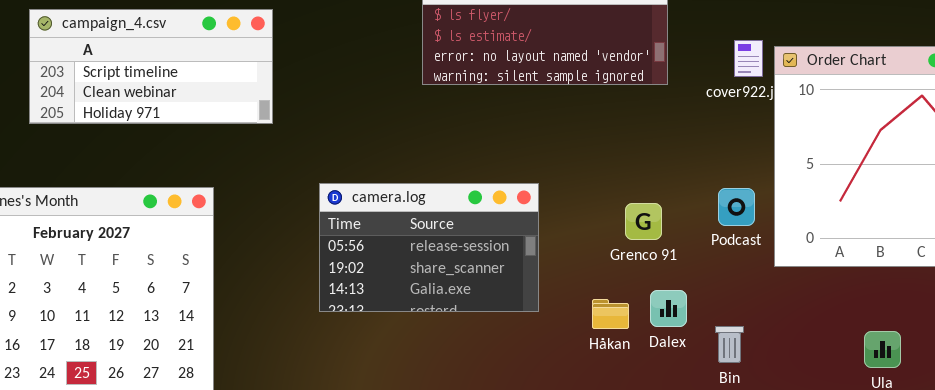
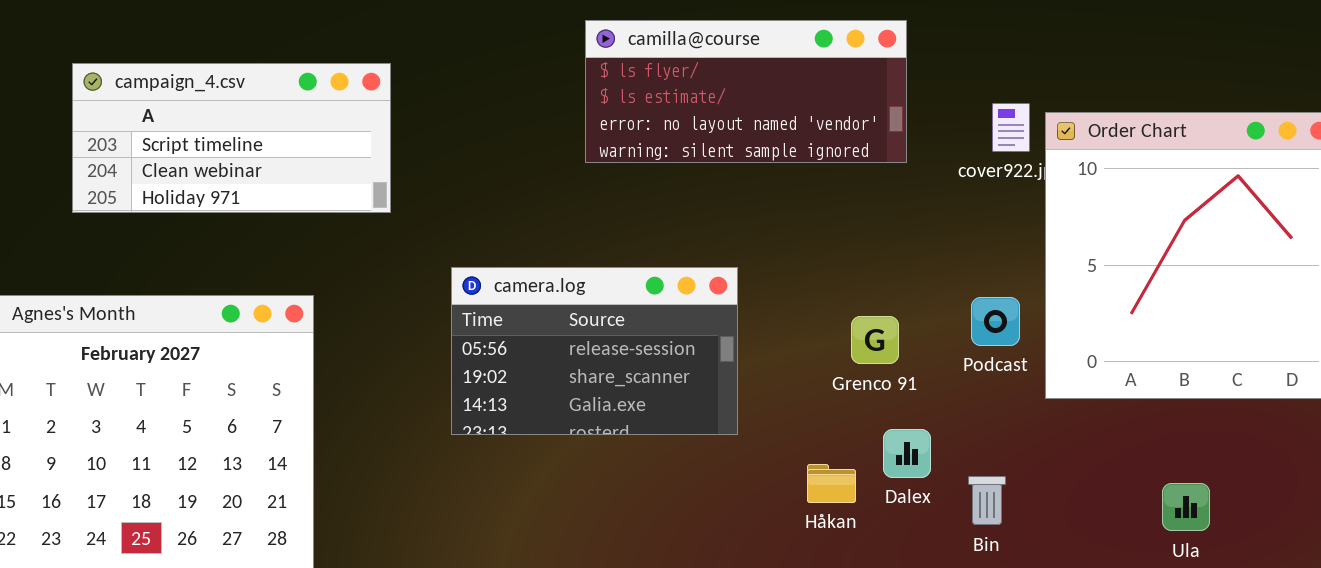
camera.log: [319,183,539,312] -> [451,267,738,435], moved
Håkan: [592,299,629,329] -> [807,464,856,503], moved

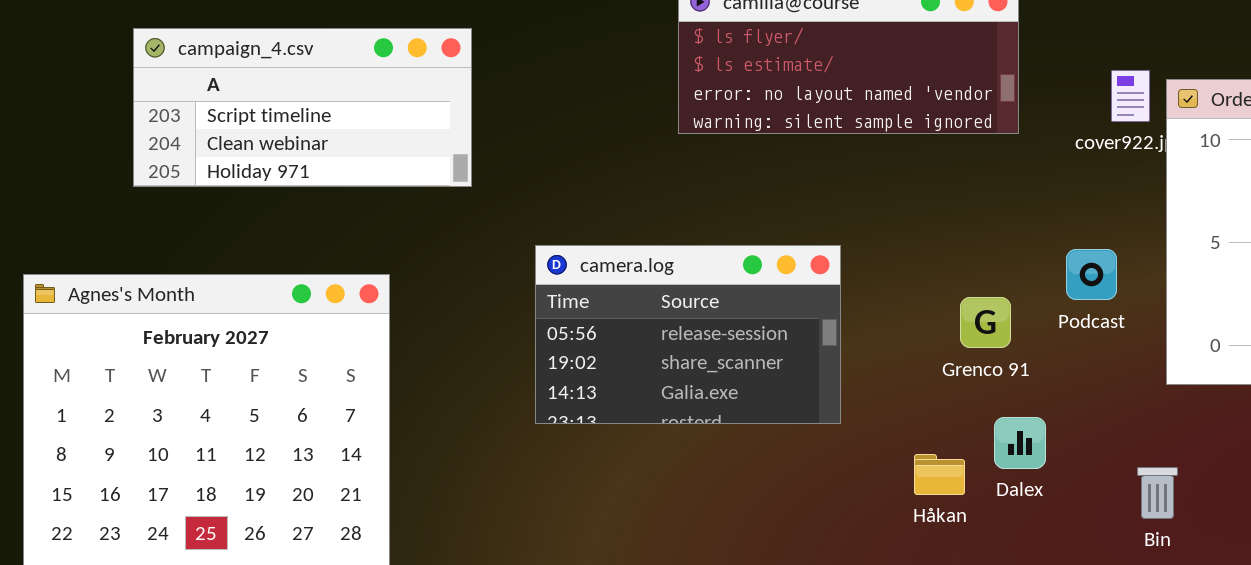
Podcast: [971,297,1020,346] -> [1066,249,1117,300], moved
Bin: [968,476,1006,525] -> [1137,467,1178,519], moved

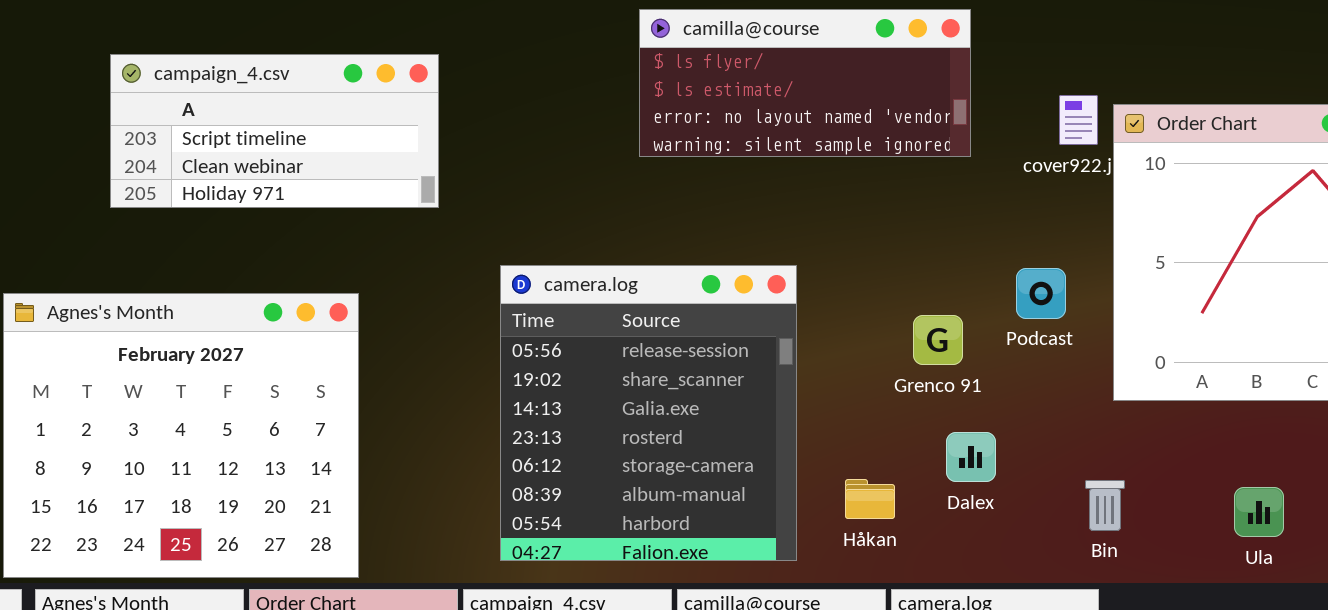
camera.log: [535,245,841,424] -> [500,265,797,561], resized
Håkan: [914,454,965,495] -> [845,479,895,519], moved

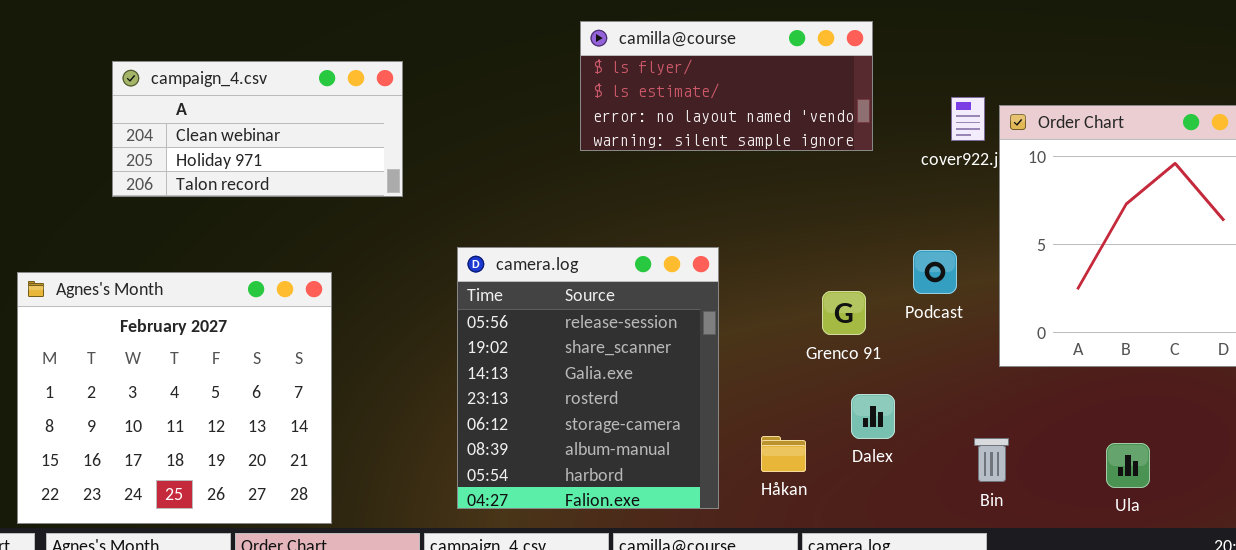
campaign_4.csv: [110,54,439,208] -> [112,61,403,197], scrolled down 1 row

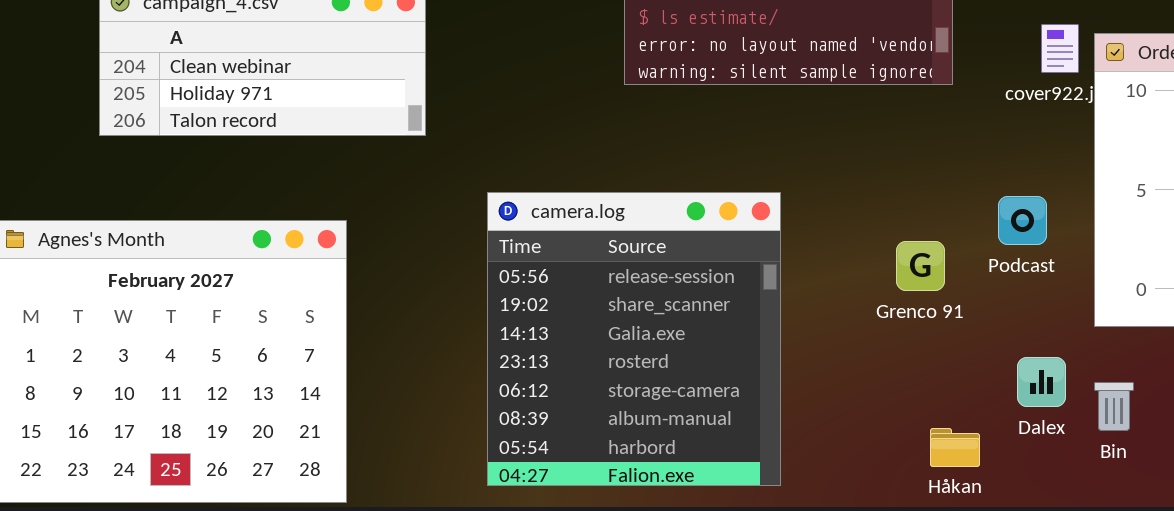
Dalex: [851,394,895,439] -> [1017,357,1066,407], moved
Håkan: [761,436,806,472] -> [930,428,980,467], moved
Bin: [974,438,1009,482] -> [1094,382,1134,431], moved

